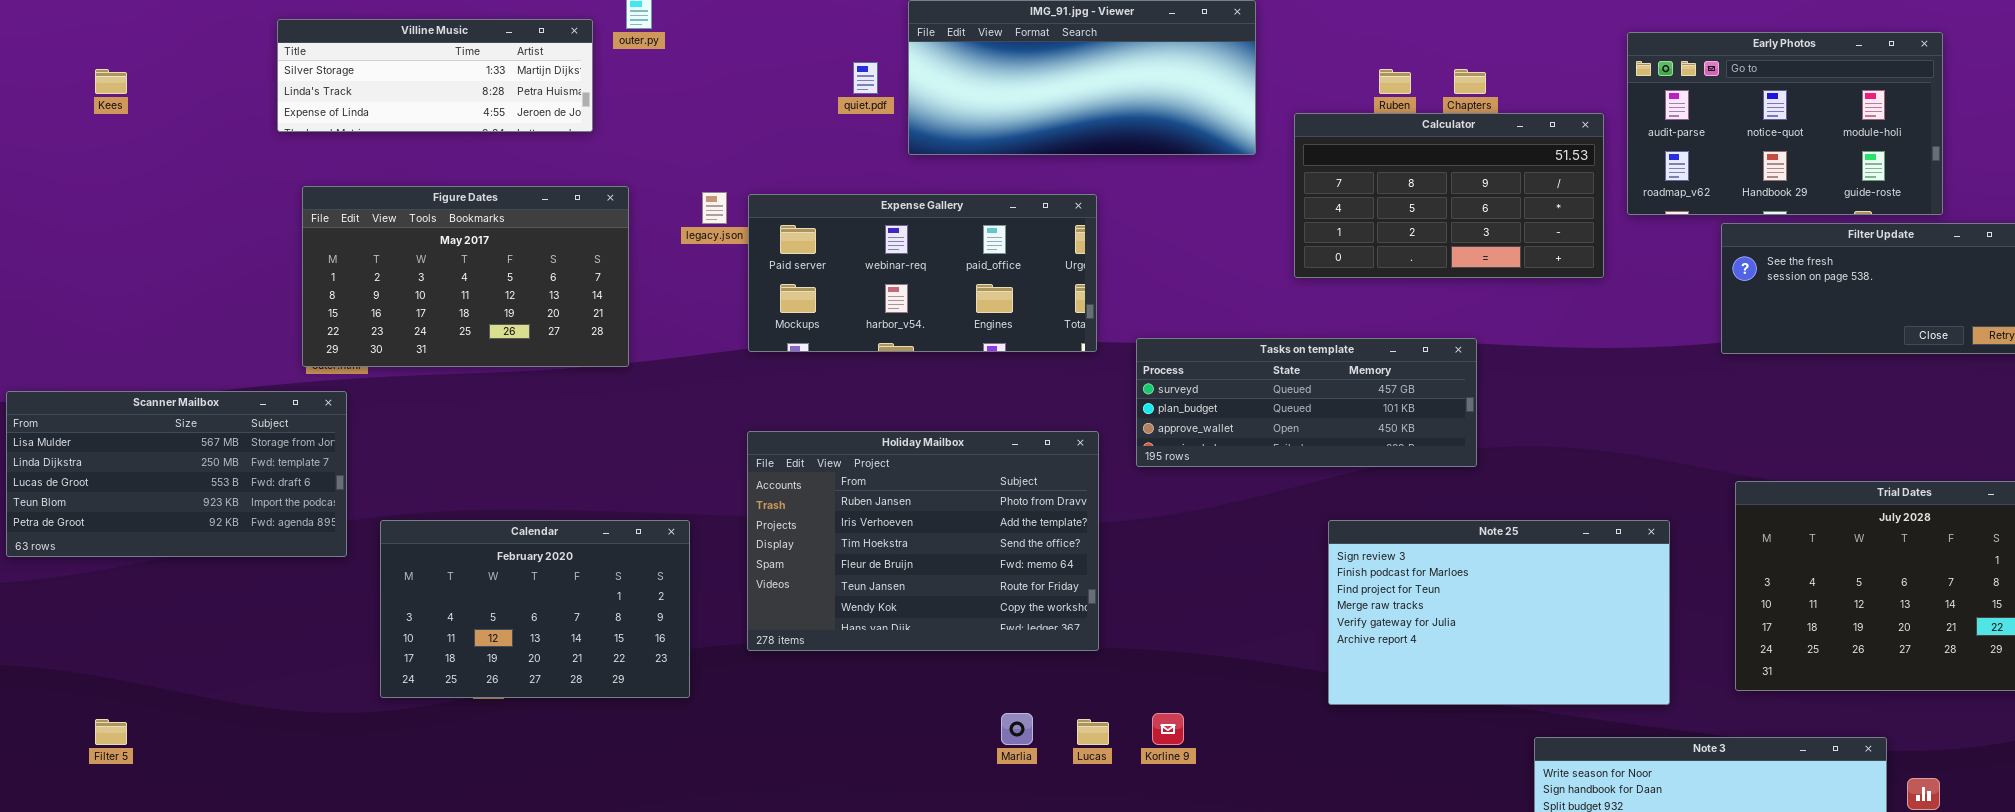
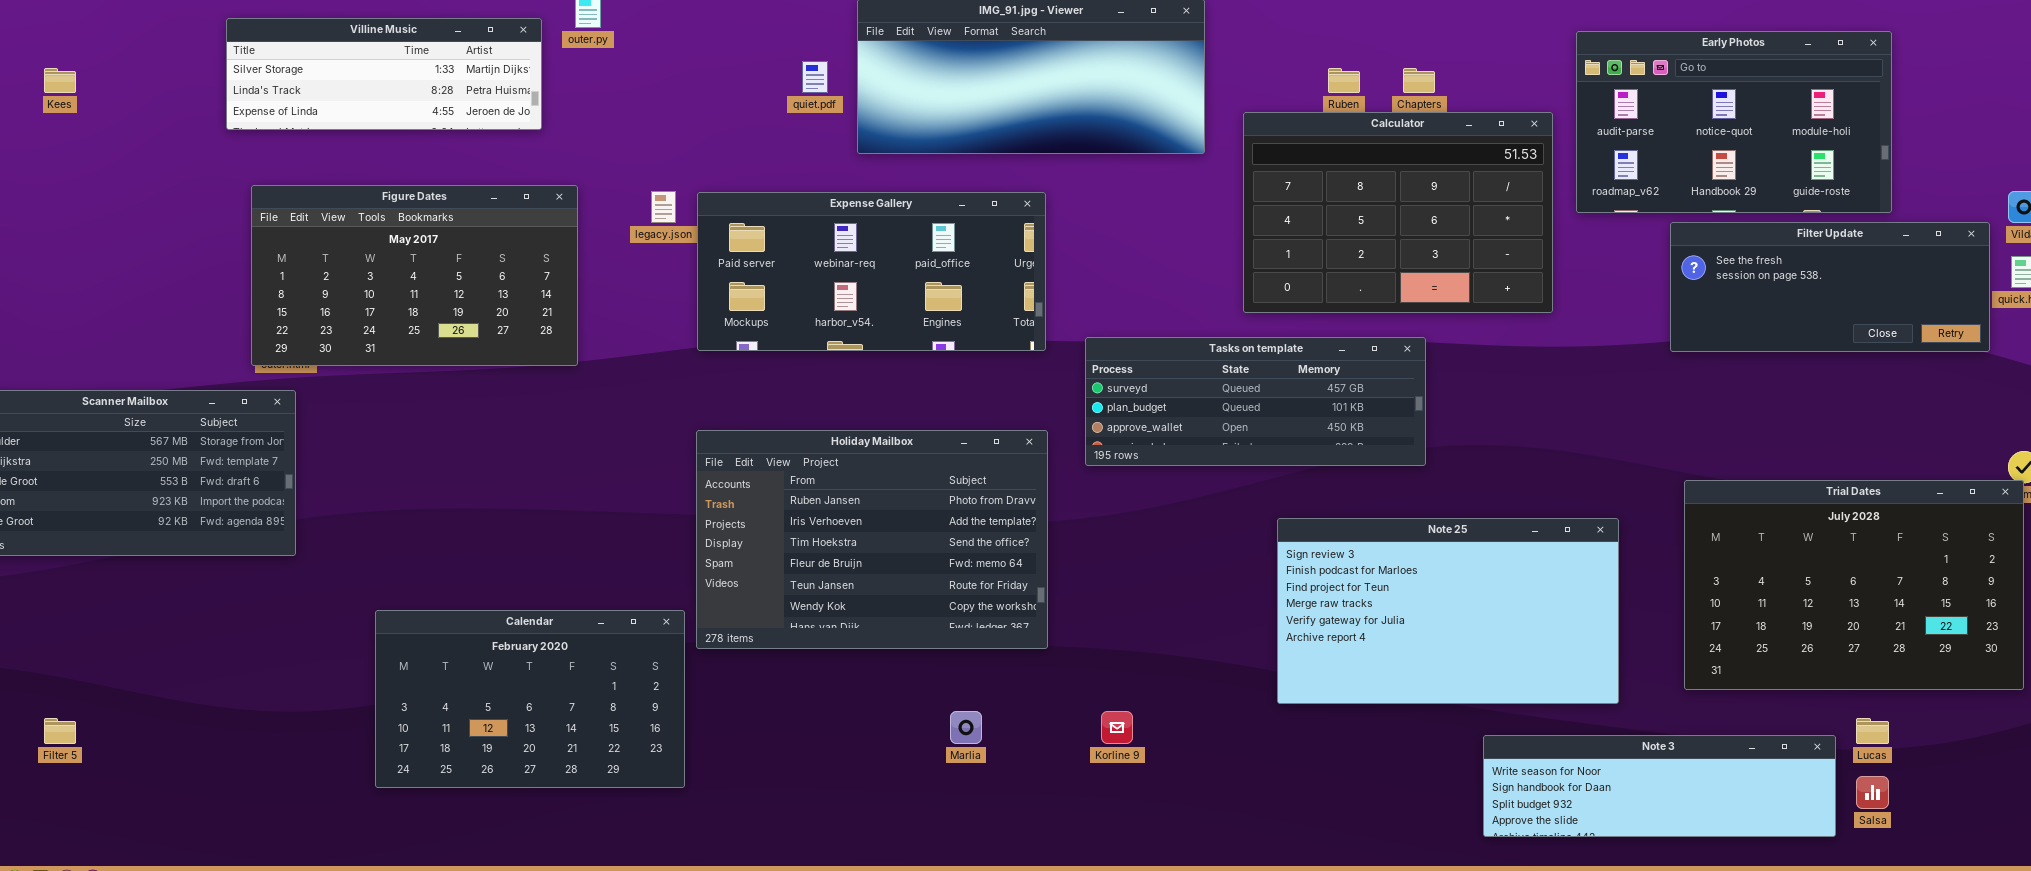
Calculator: [1294,113,1604,278] -> [1243,112,1553,313], resized
Calendar: [380,520,690,698] -> [375,610,685,788], moved
Lucas: [1077,719,1109,745] -> [1856,718,1889,744], moved

